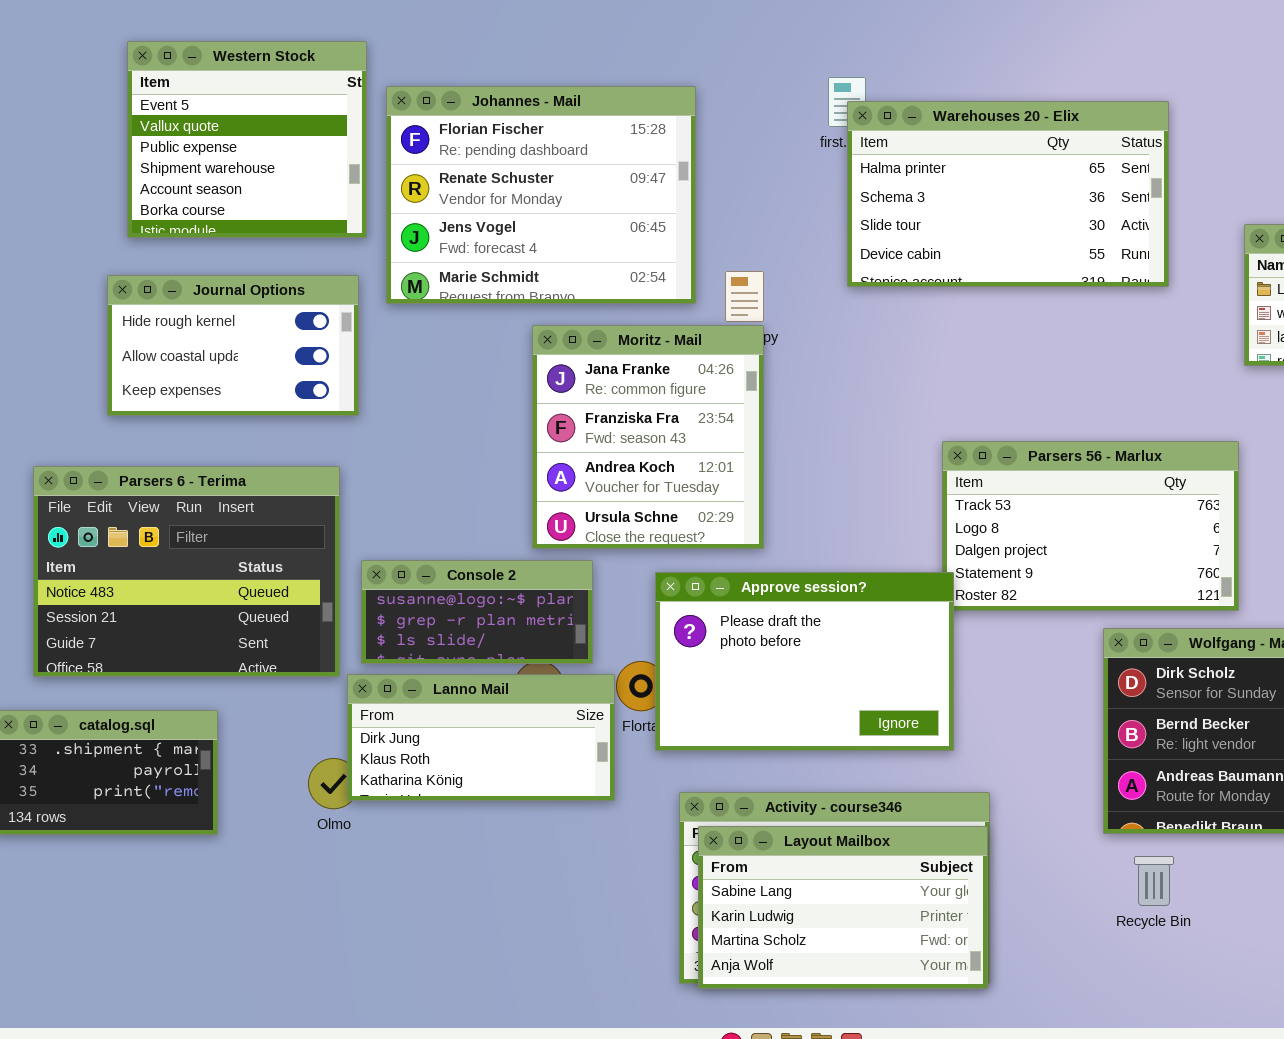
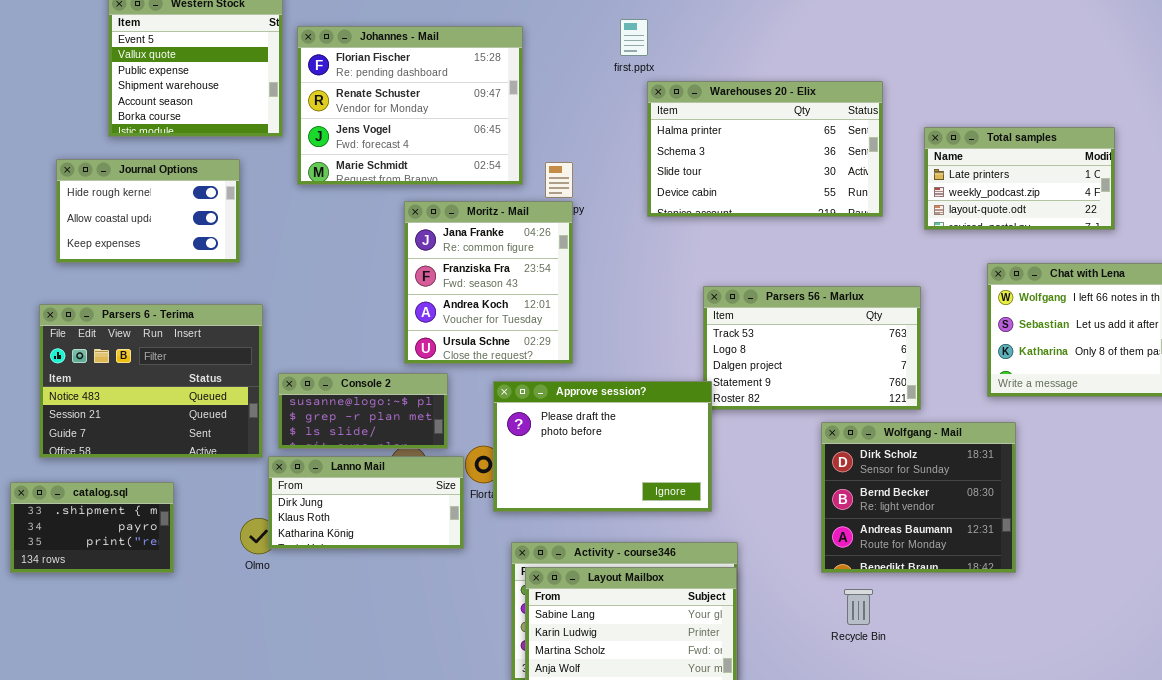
Warehouses 20 - Elix: [847,101,1169,287] -> [647,81,883,217], moved
Journal Options: [107,275,359,416] -> [56,159,240,263], moved

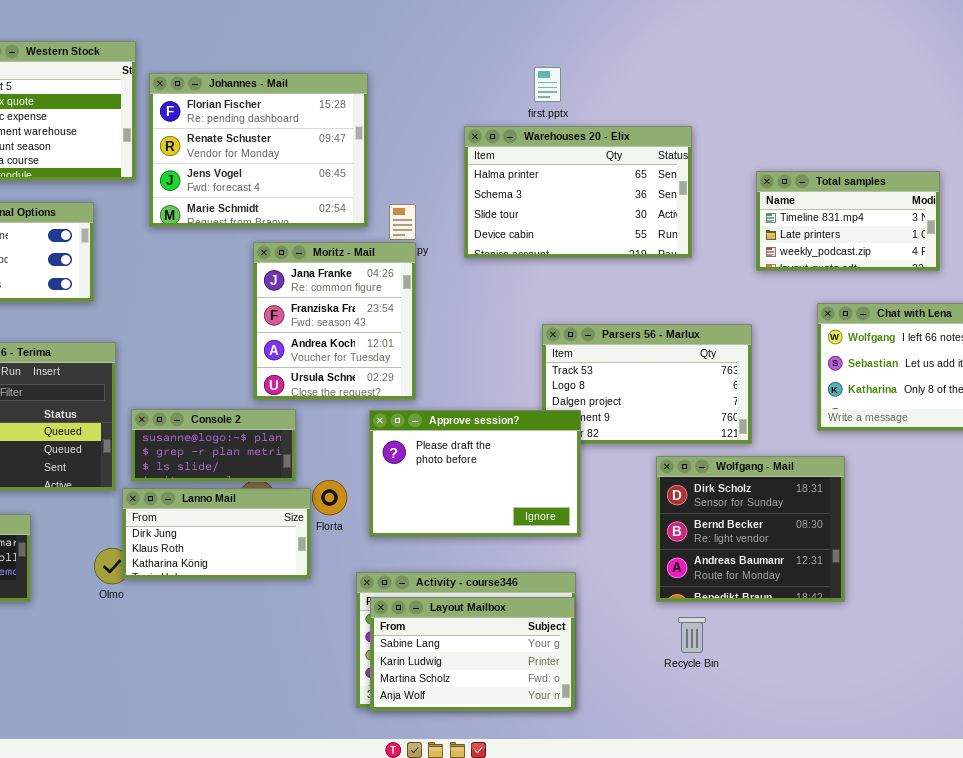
first.pptx: [620,19,648,56] -> [534,67,561,102], moved
Warehouses 20 - Elix: [647,81,883,217] -> [464,126,692,258], moved
Total samples: [924,127,1115,230] -> [756,171,940,271], scrolled up 1 row
Approve session?: [493,381,712,512] -> [369,410,581,537], moved

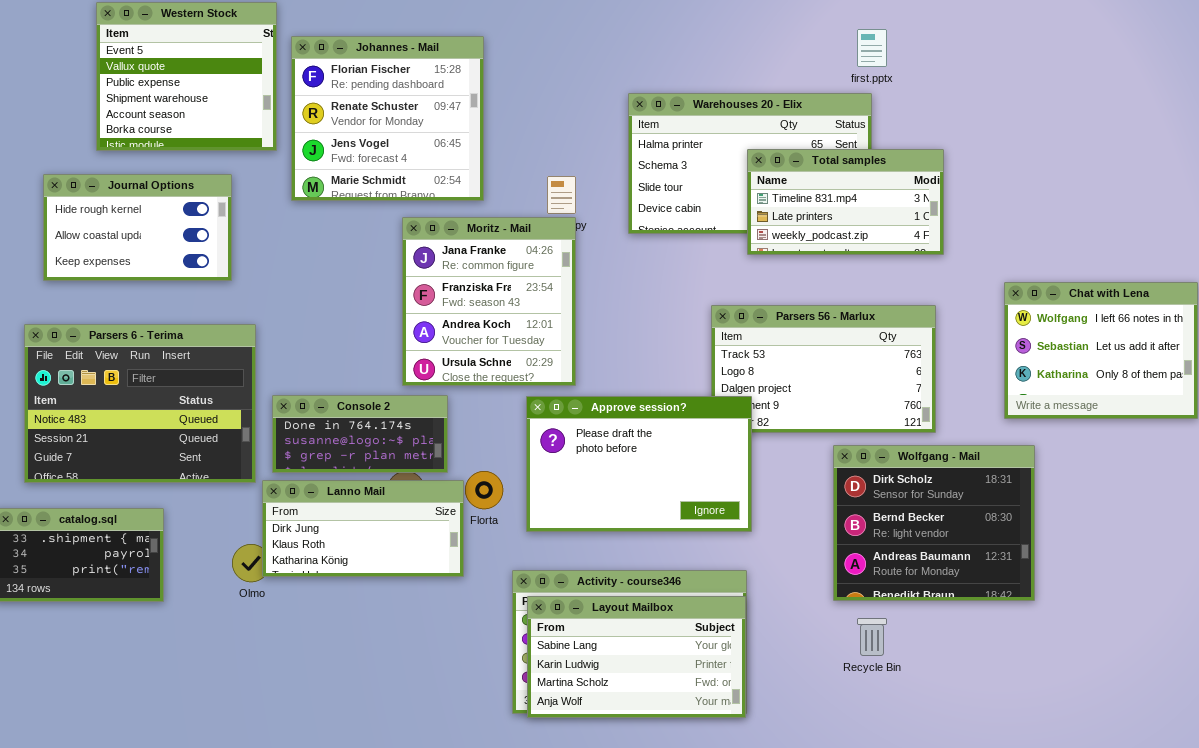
first.pptx: [534,67,561,102] -> [857,29,887,67], moved
Johannes - Mail: [149,73,368,227] -> [291,36,484,201], resized
Total samples: [756,171,940,271] -> [747,149,944,255], moved
Console 2: [131,409,296,482] -> [272,395,448,473], scrolled up 1 row

